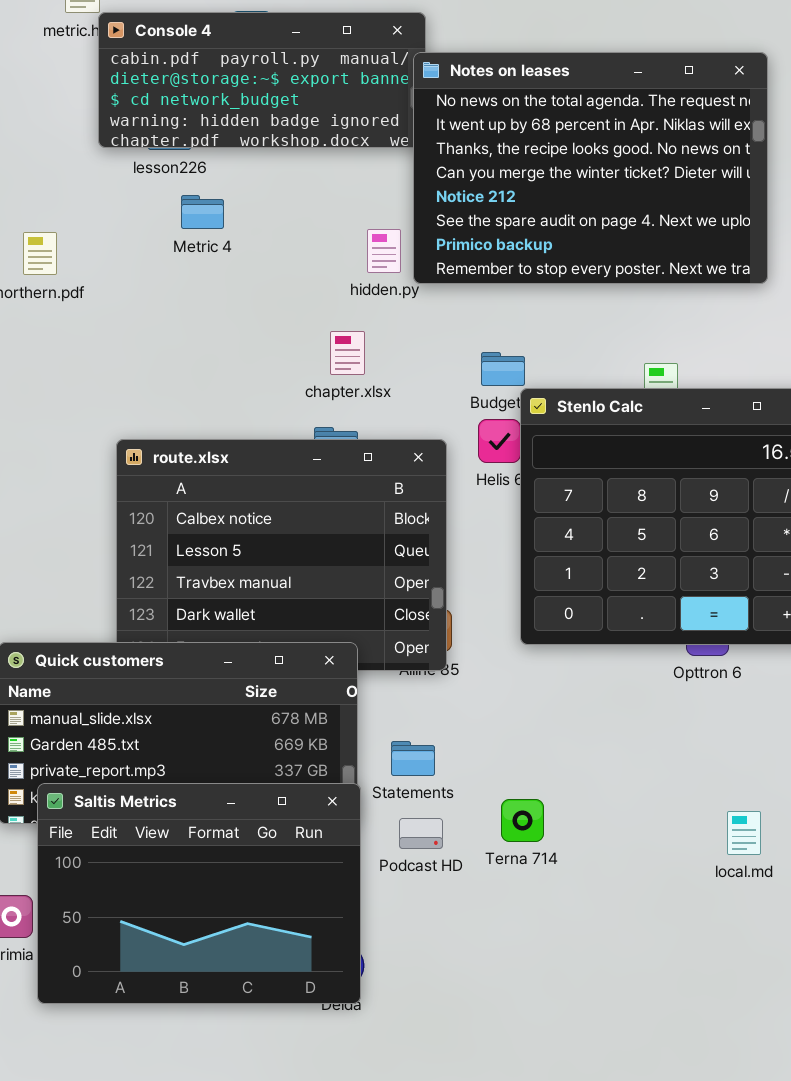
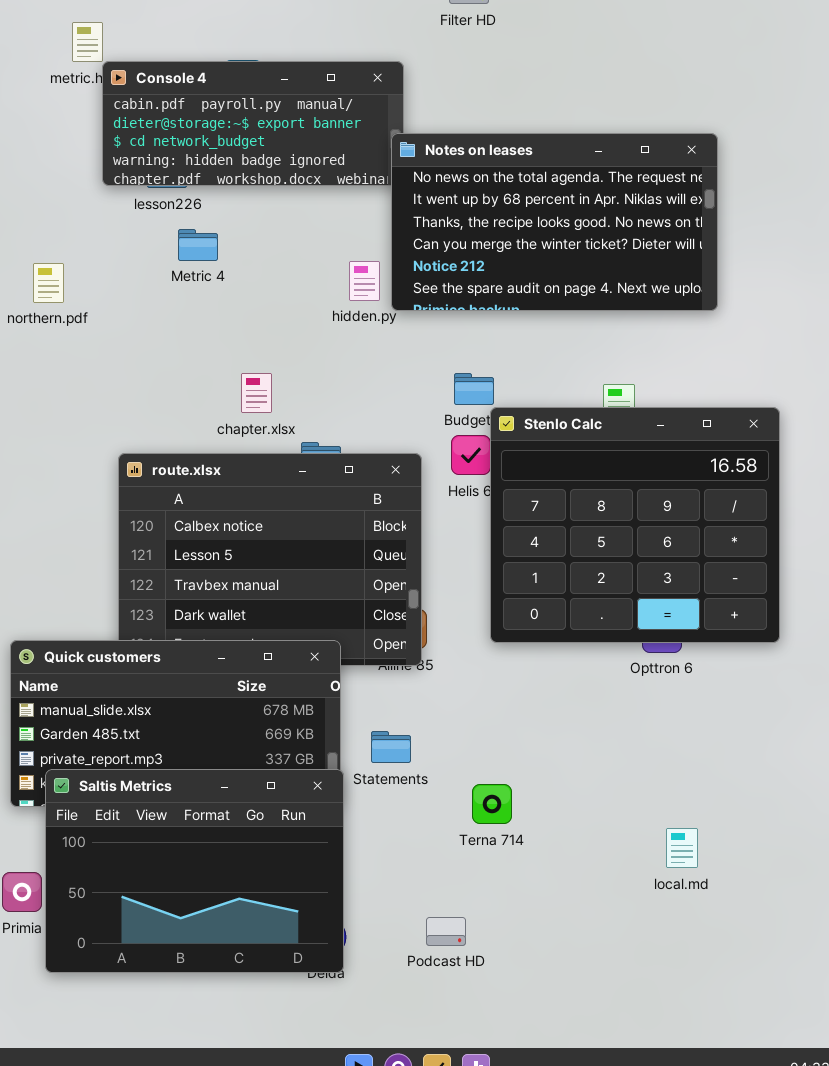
Notes on leases: [413,52,768,284] -> [391,133,718,311], resized
chapter.xlsx: [330,331,365,375] -> [241,373,272,413], moved
local.md: [727,811,761,855] -> [666,828,698,868], moved
Podcast HD: [399,818,443,849] -> [426,917,466,946], moved

